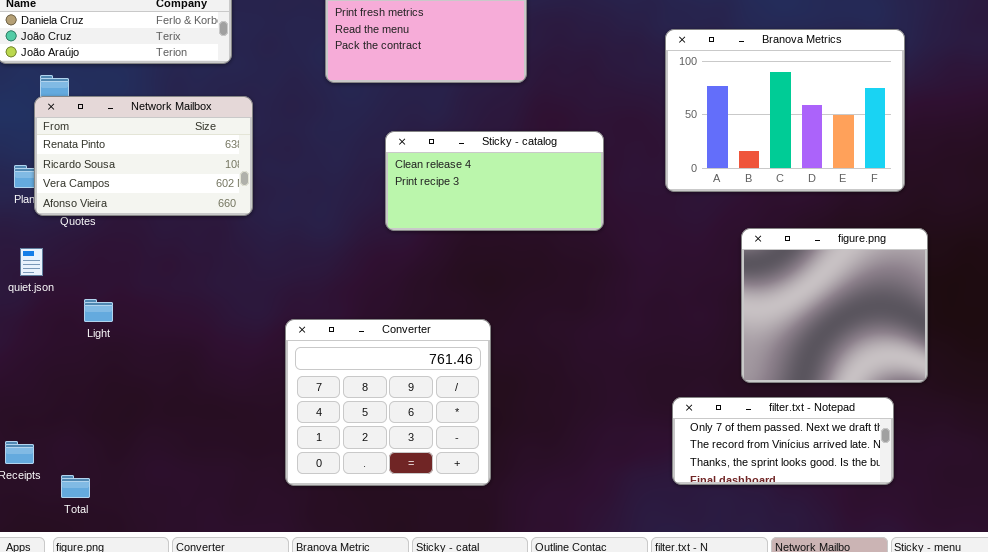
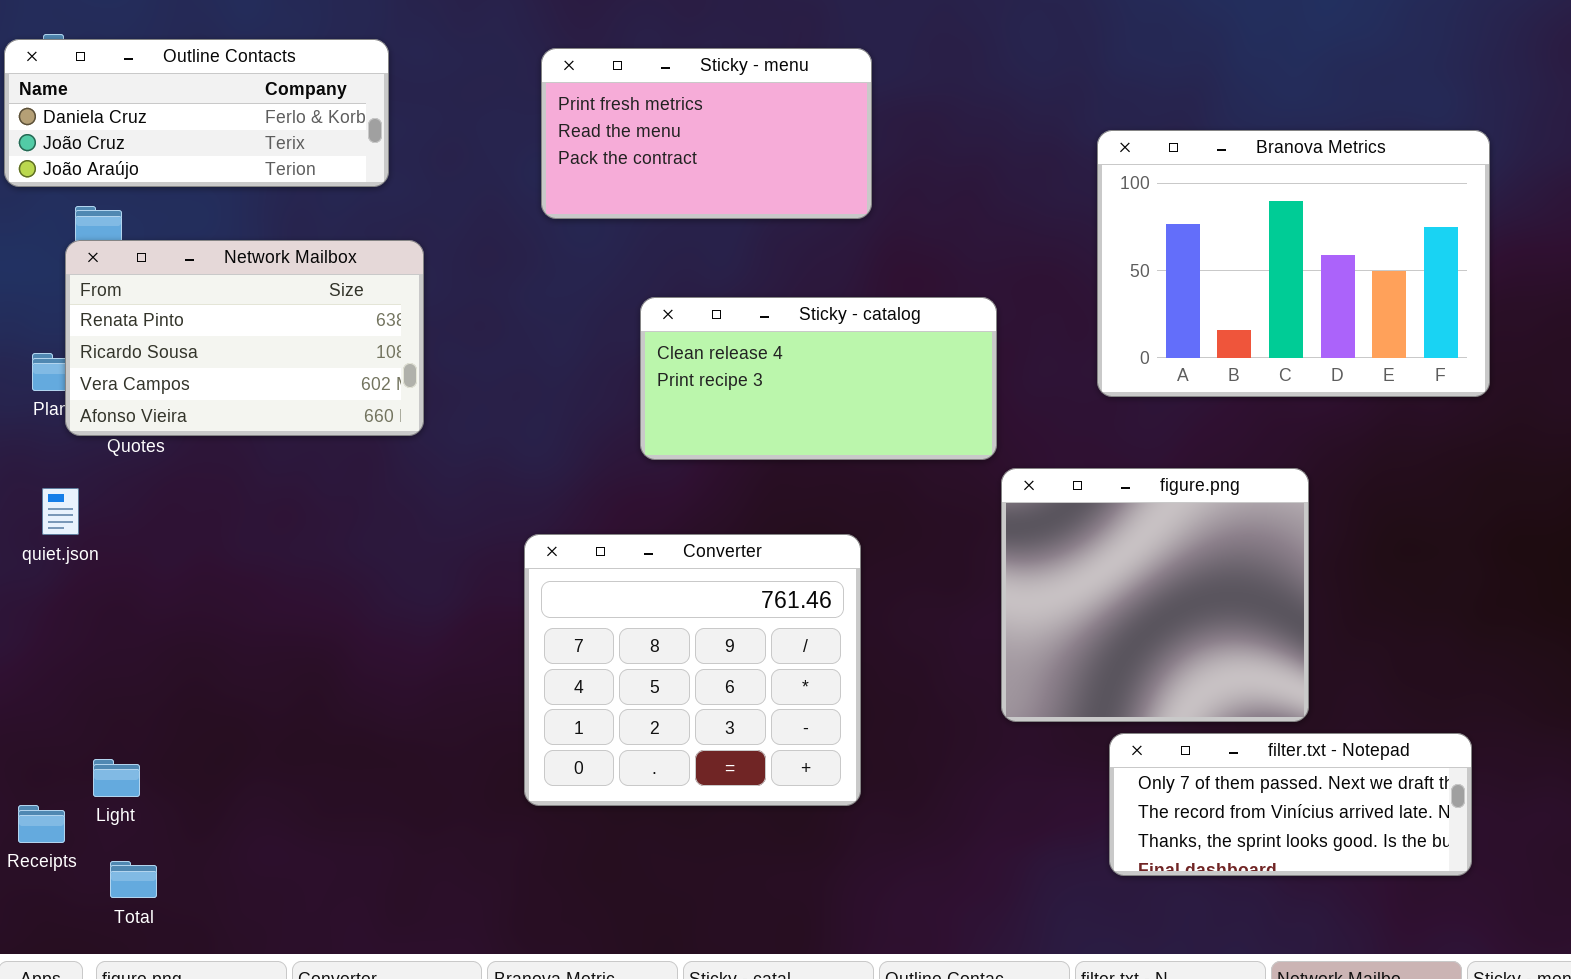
figure.png: [741,228,928,383] -> [1001,468,1309,722], moved
Light: [84,299,113,322] -> [93,759,140,797], moved
Converter: [285,319,491,486] -> [524,534,861,806], moved

